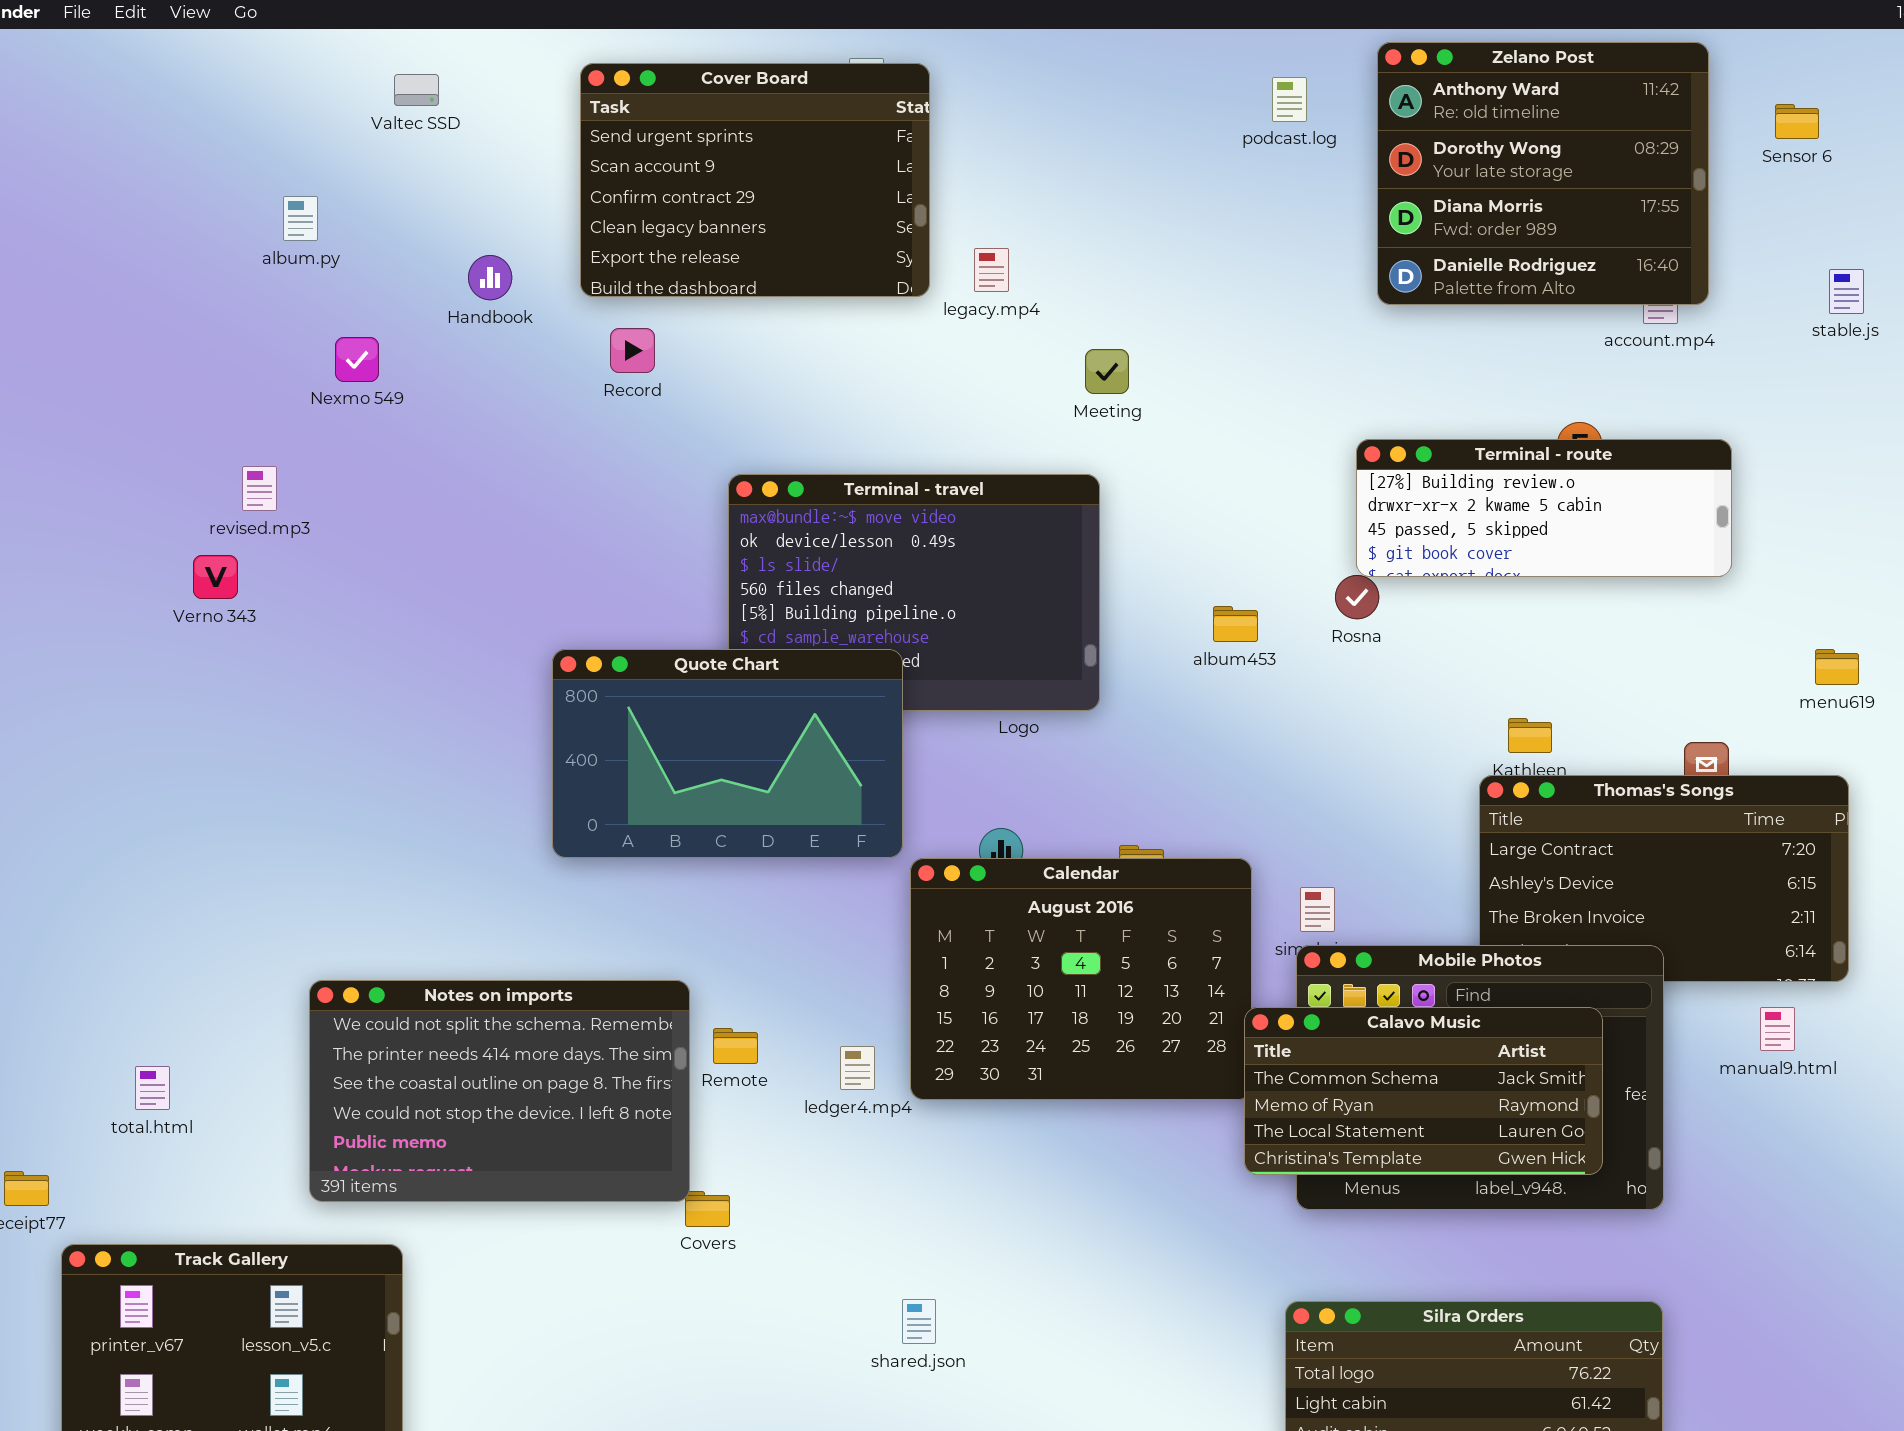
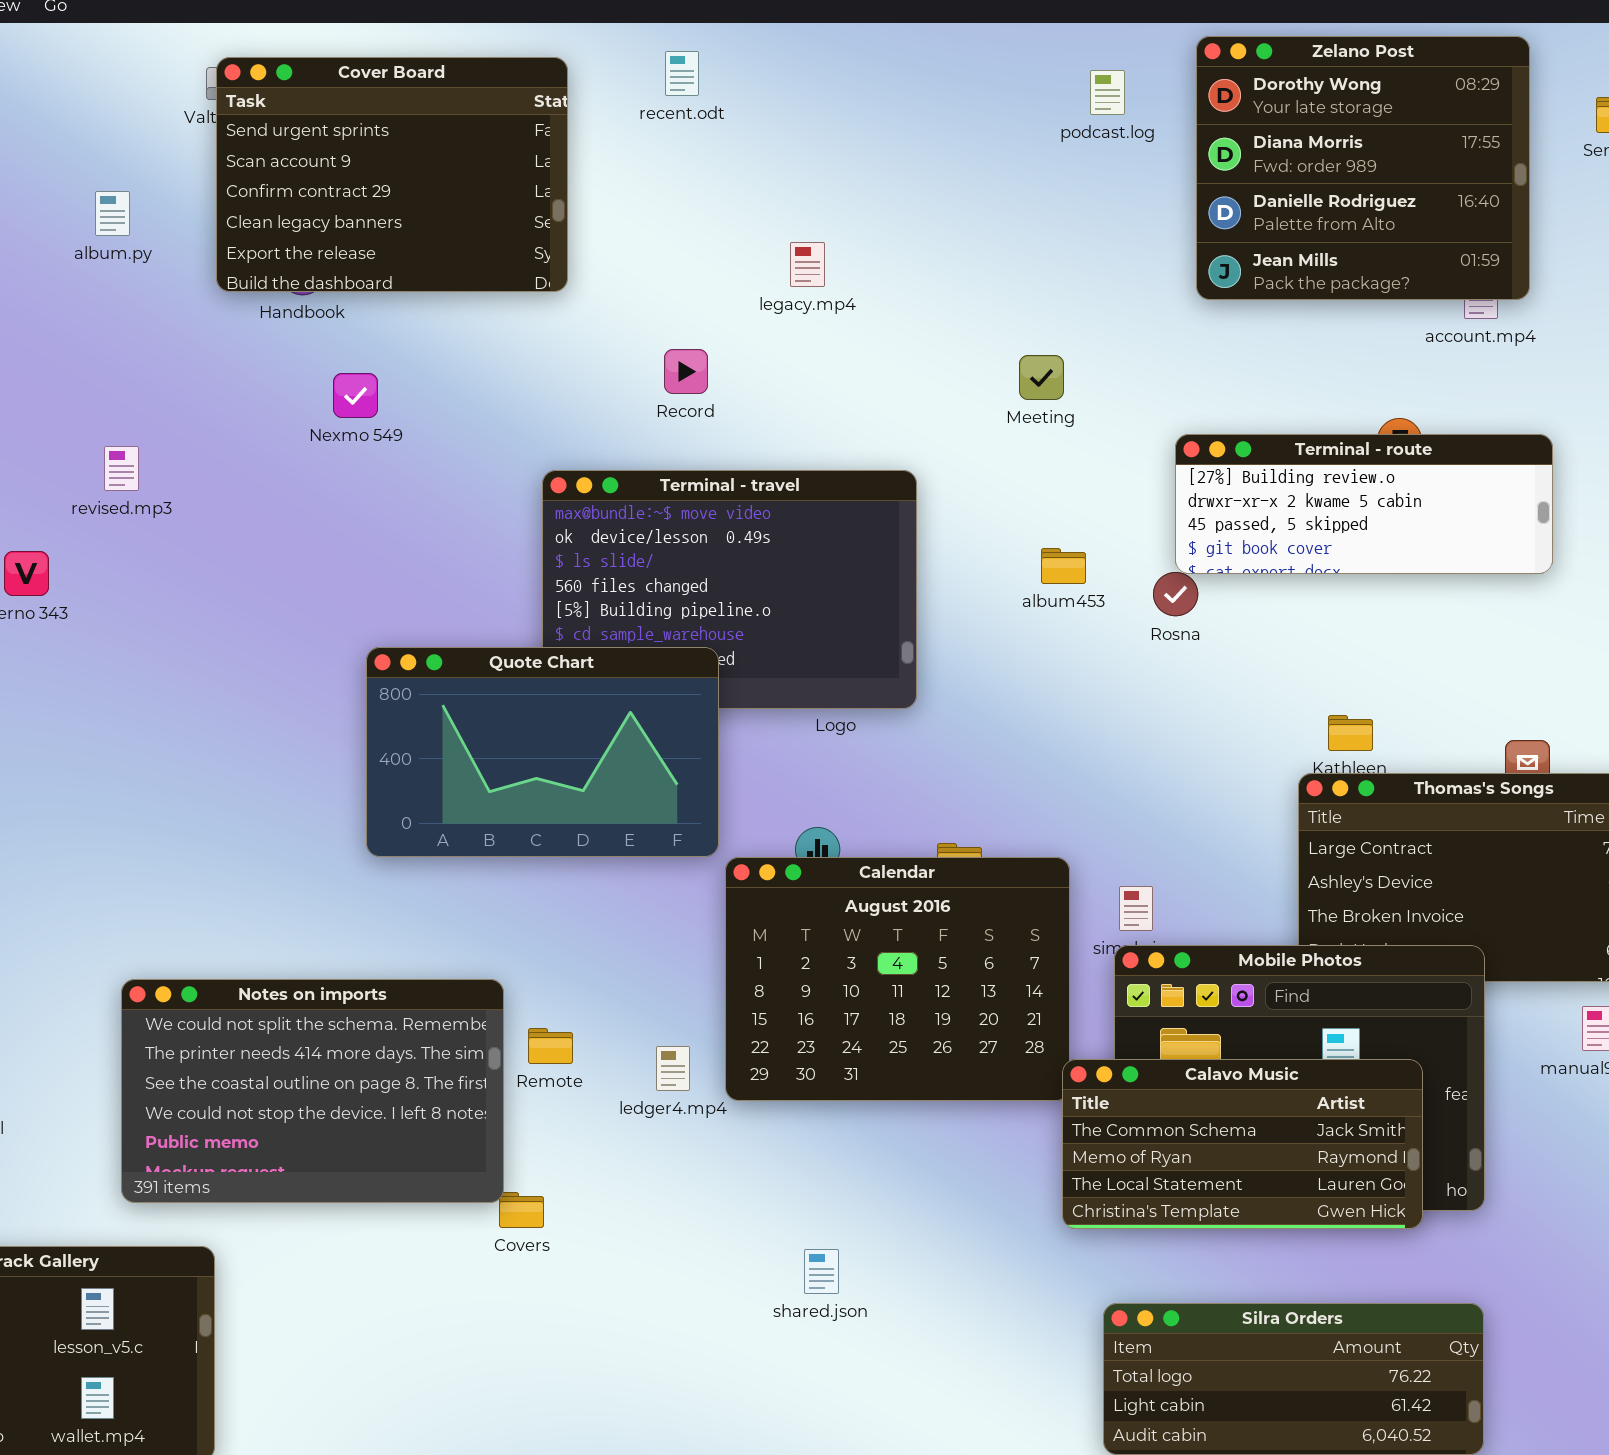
Zelano Post: [1377,42,1709,305] -> [1196,36,1530,300], scrolled down 1 row
Cover Board: [580,63,930,297] -> [216,57,568,292], moved
Record: [610,328,655,373] -> [664,349,708,394], moved
Nexmo 549: [335,337,379,382] -> [333,373,378,418], moved
Meeting: [1085,349,1129,394] -> [1019,355,1064,400], moved
revised.mp3: [242,466,277,511] -> [104,446,139,491], moved
album453: [1213,606,1258,642] -> [1041,548,1086,584], moved
Calavo Music: [1244,1007,1603,1175] -> [1062,1059,1423,1229], moved
shared.json: [902,1299,936,1344] -> [804,1249,839,1294], moved

